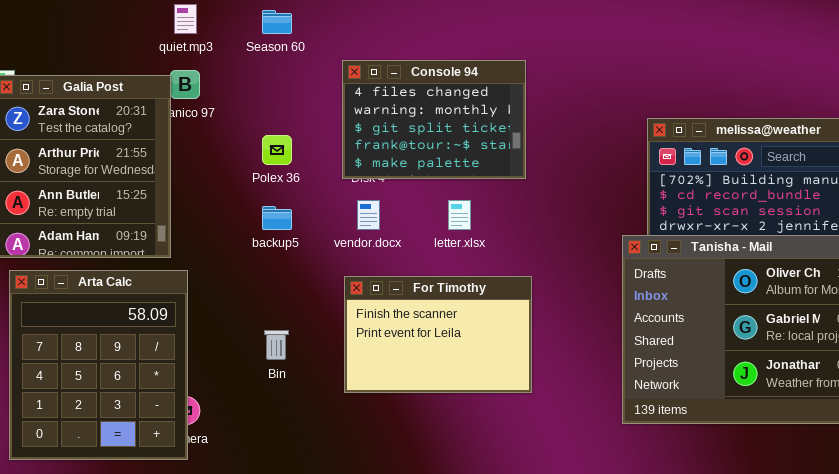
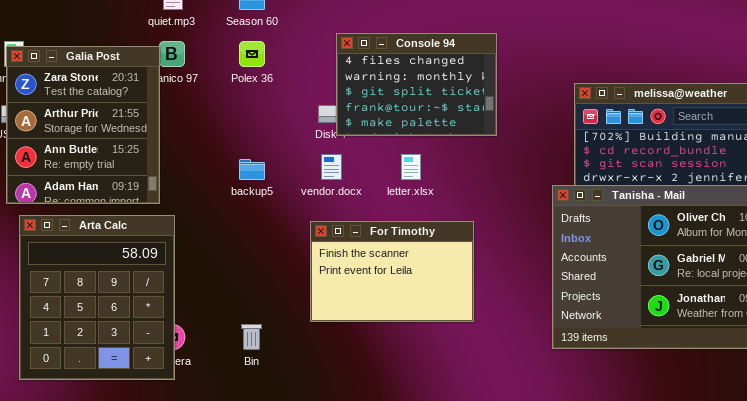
Console 94: [342,60,526,179] -> [336,33,497,136], moved
Polex 36: [262,135,292,165] -> [239,41,265,67], moved
Bin: [264,330,289,360] -> [241,324,262,350], moved

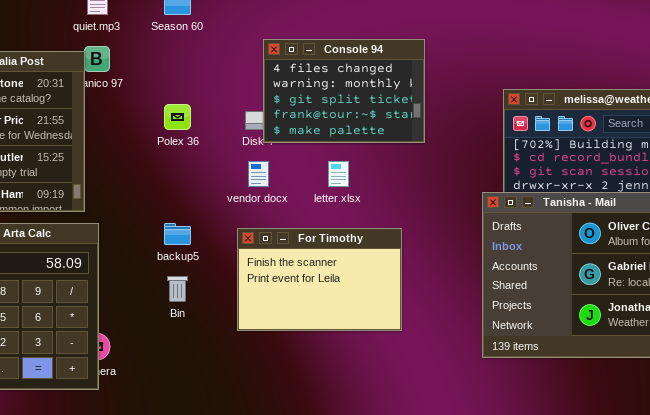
Polex 36: [239,41,265,67] -> [164,104,191,130], moved
backup5: [239,159,265,180] -> [164,223,191,245], moved
Bin: [241,324,262,350] -> [167,276,188,302], moved

